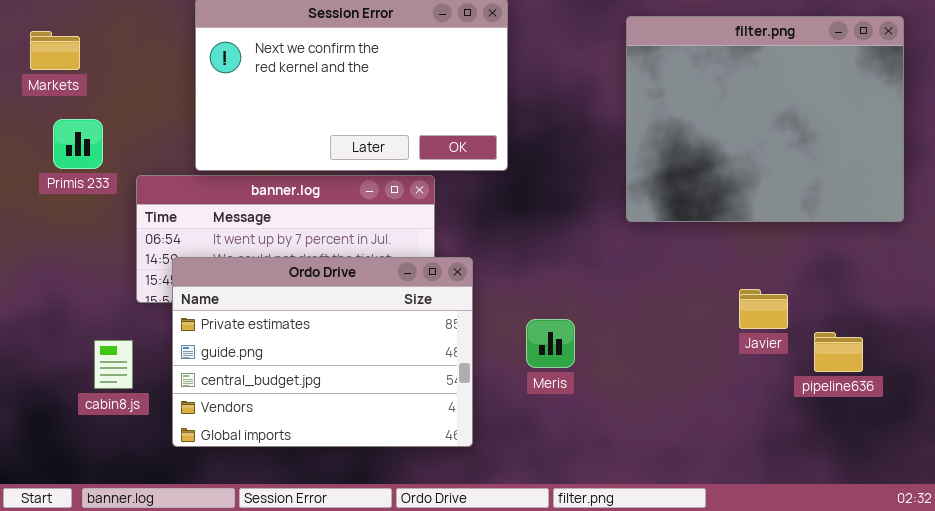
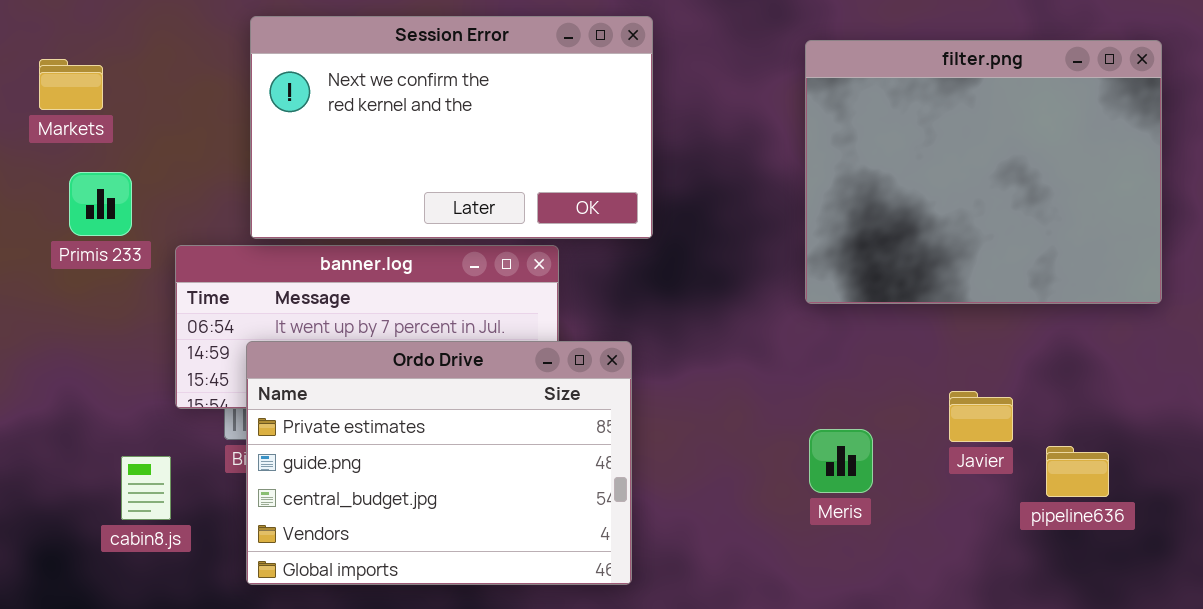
Ordo Drive: [172,257,473,447] -> [246,341,632,585], moved
Meris: [526,319,575,368] -> [809,429,873,493], moved

